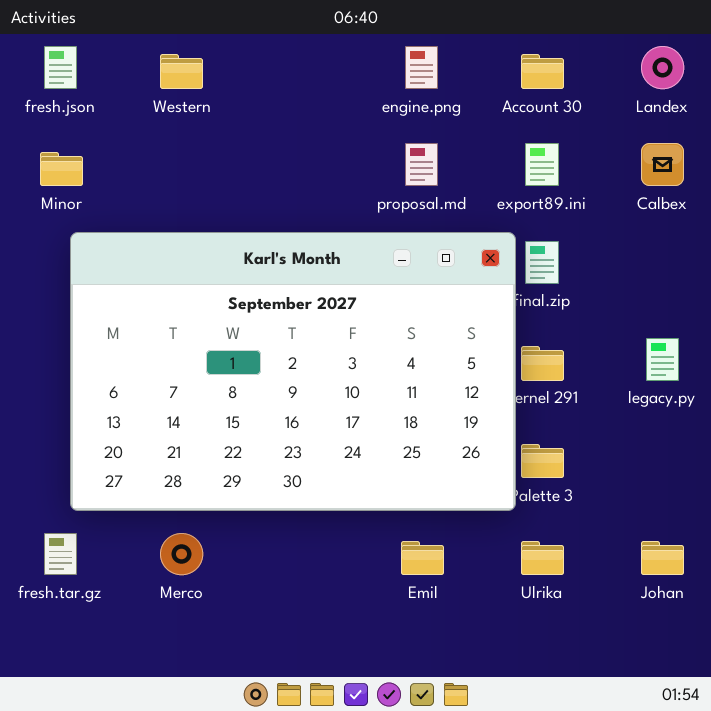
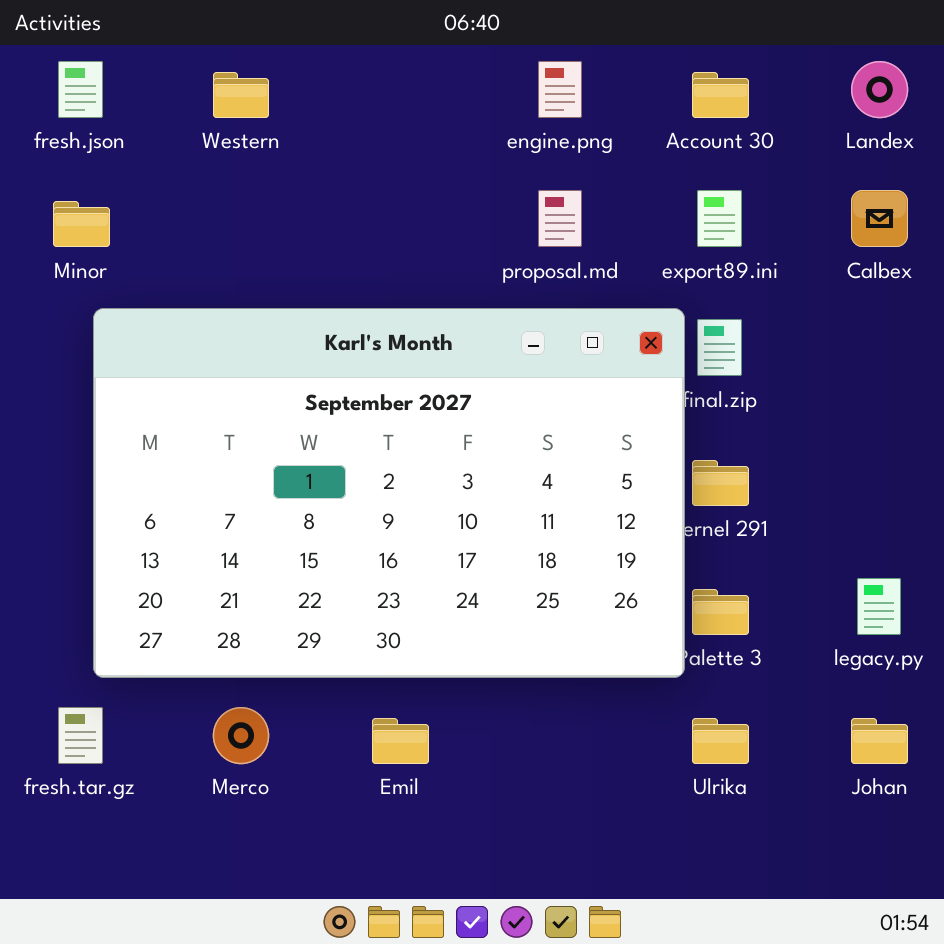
legacy.py: [646,338,679,381] -> [857,578,901,635], moved
Emil: [401,541,444,575] -> [372,718,429,764], moved

